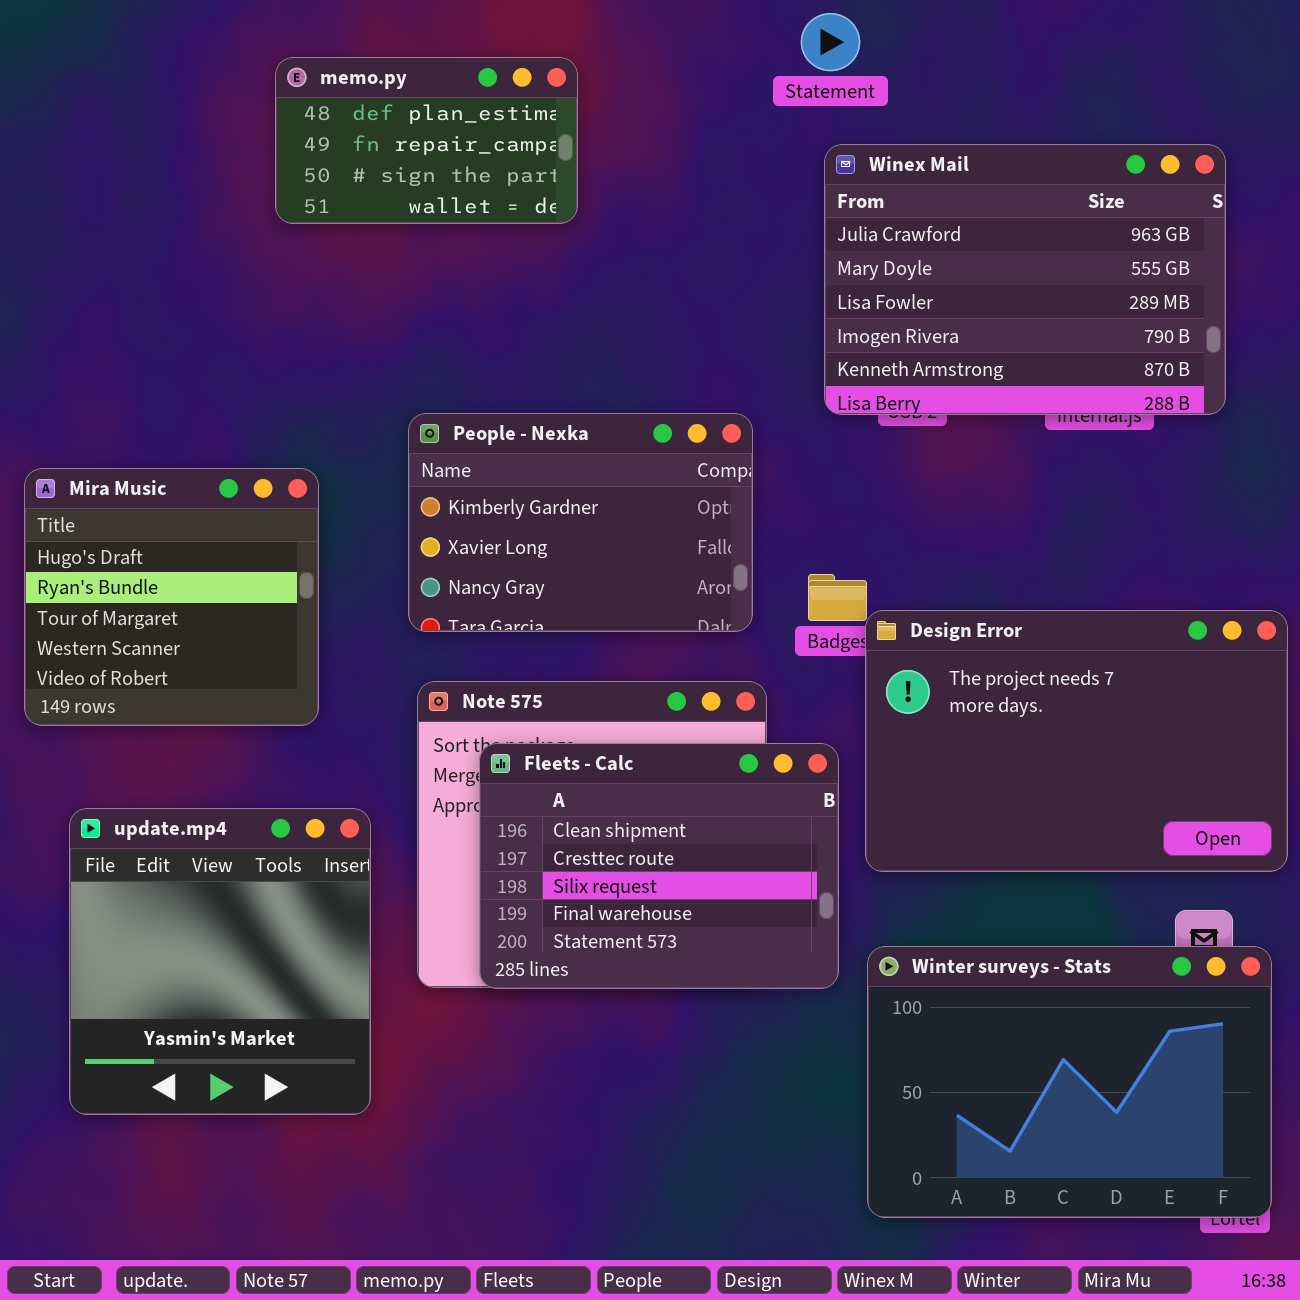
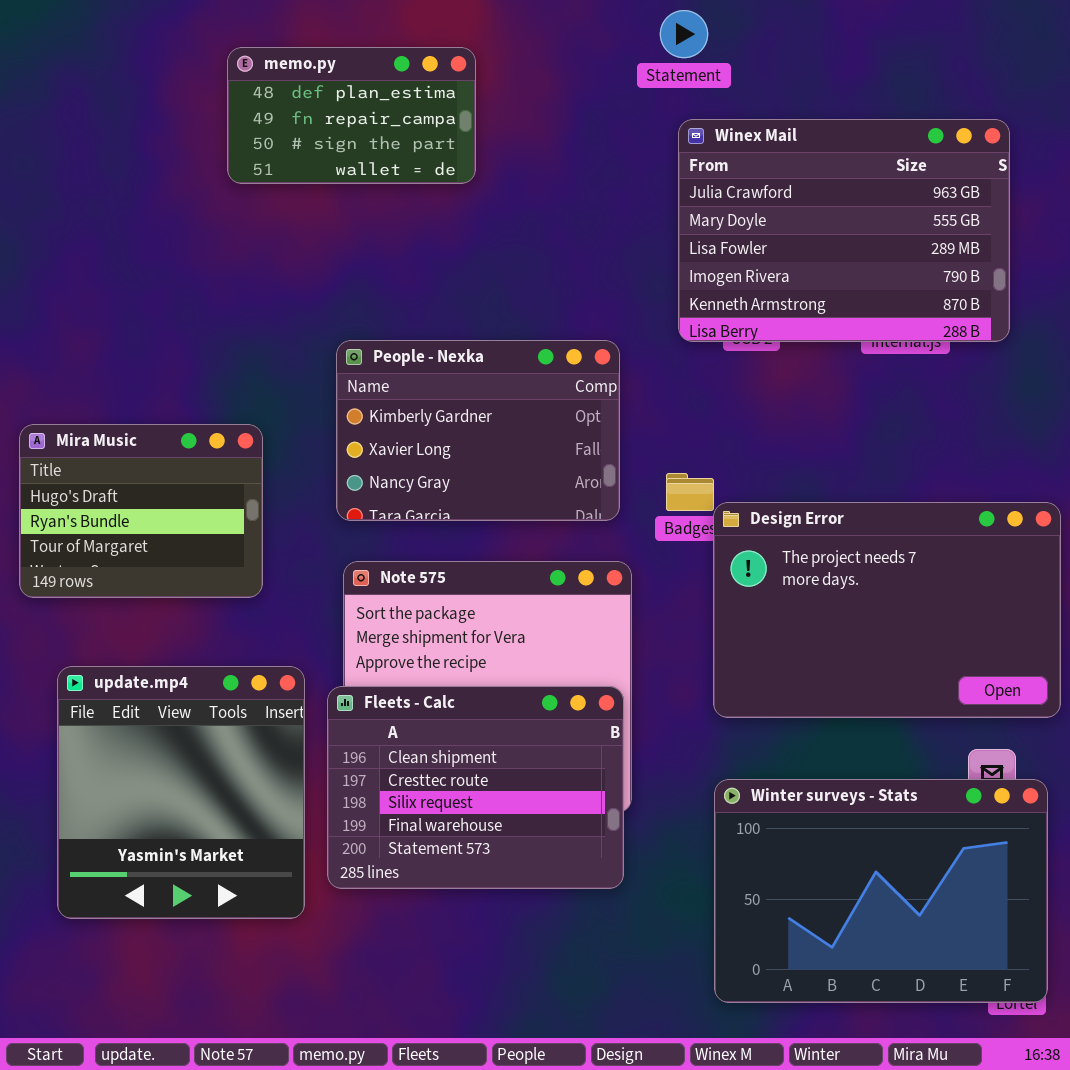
Mira Music: [24,468,319,726] -> [19,424,263,598], resized
Fleets - Calc: [479,743,839,989] -> [327,686,624,889], moved

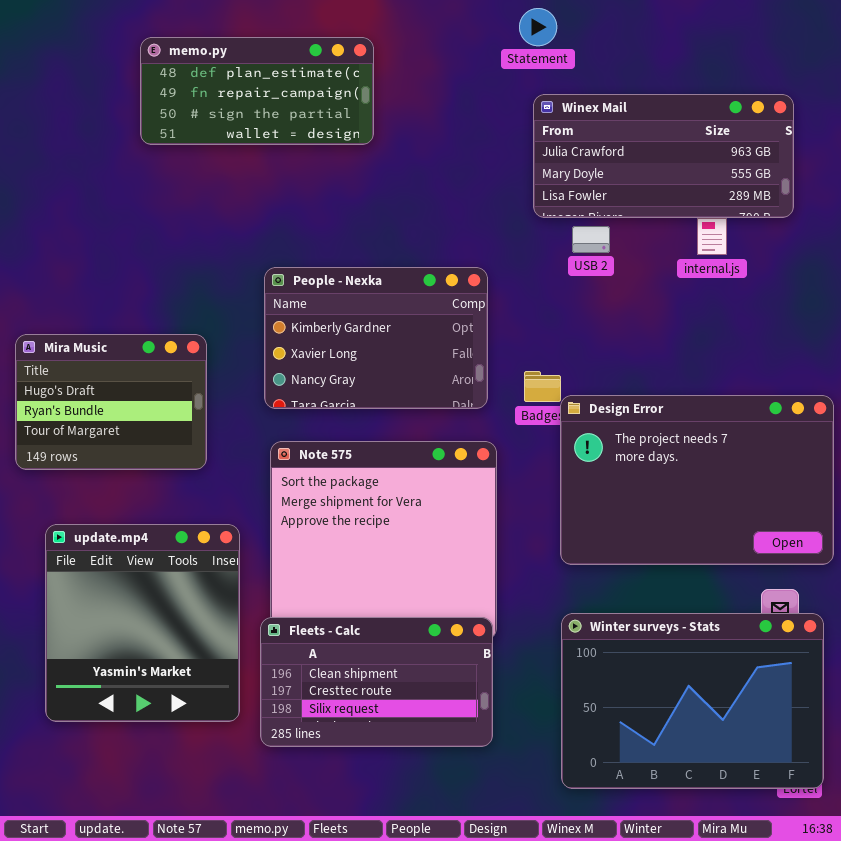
memo.py: [227,47,476,184] -> [140,37,374,145], resized
Winex Mail: [678,119,1010,342] -> [533,94,794,218], resized
Fleets - Calc: [327,686,624,889] -> [260,617,493,747], moved, resized

